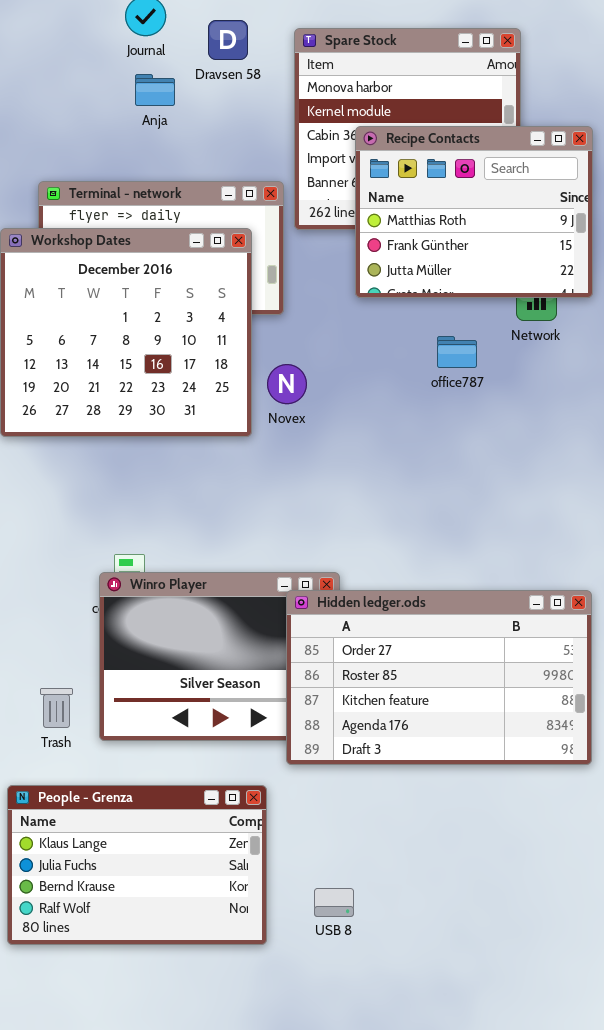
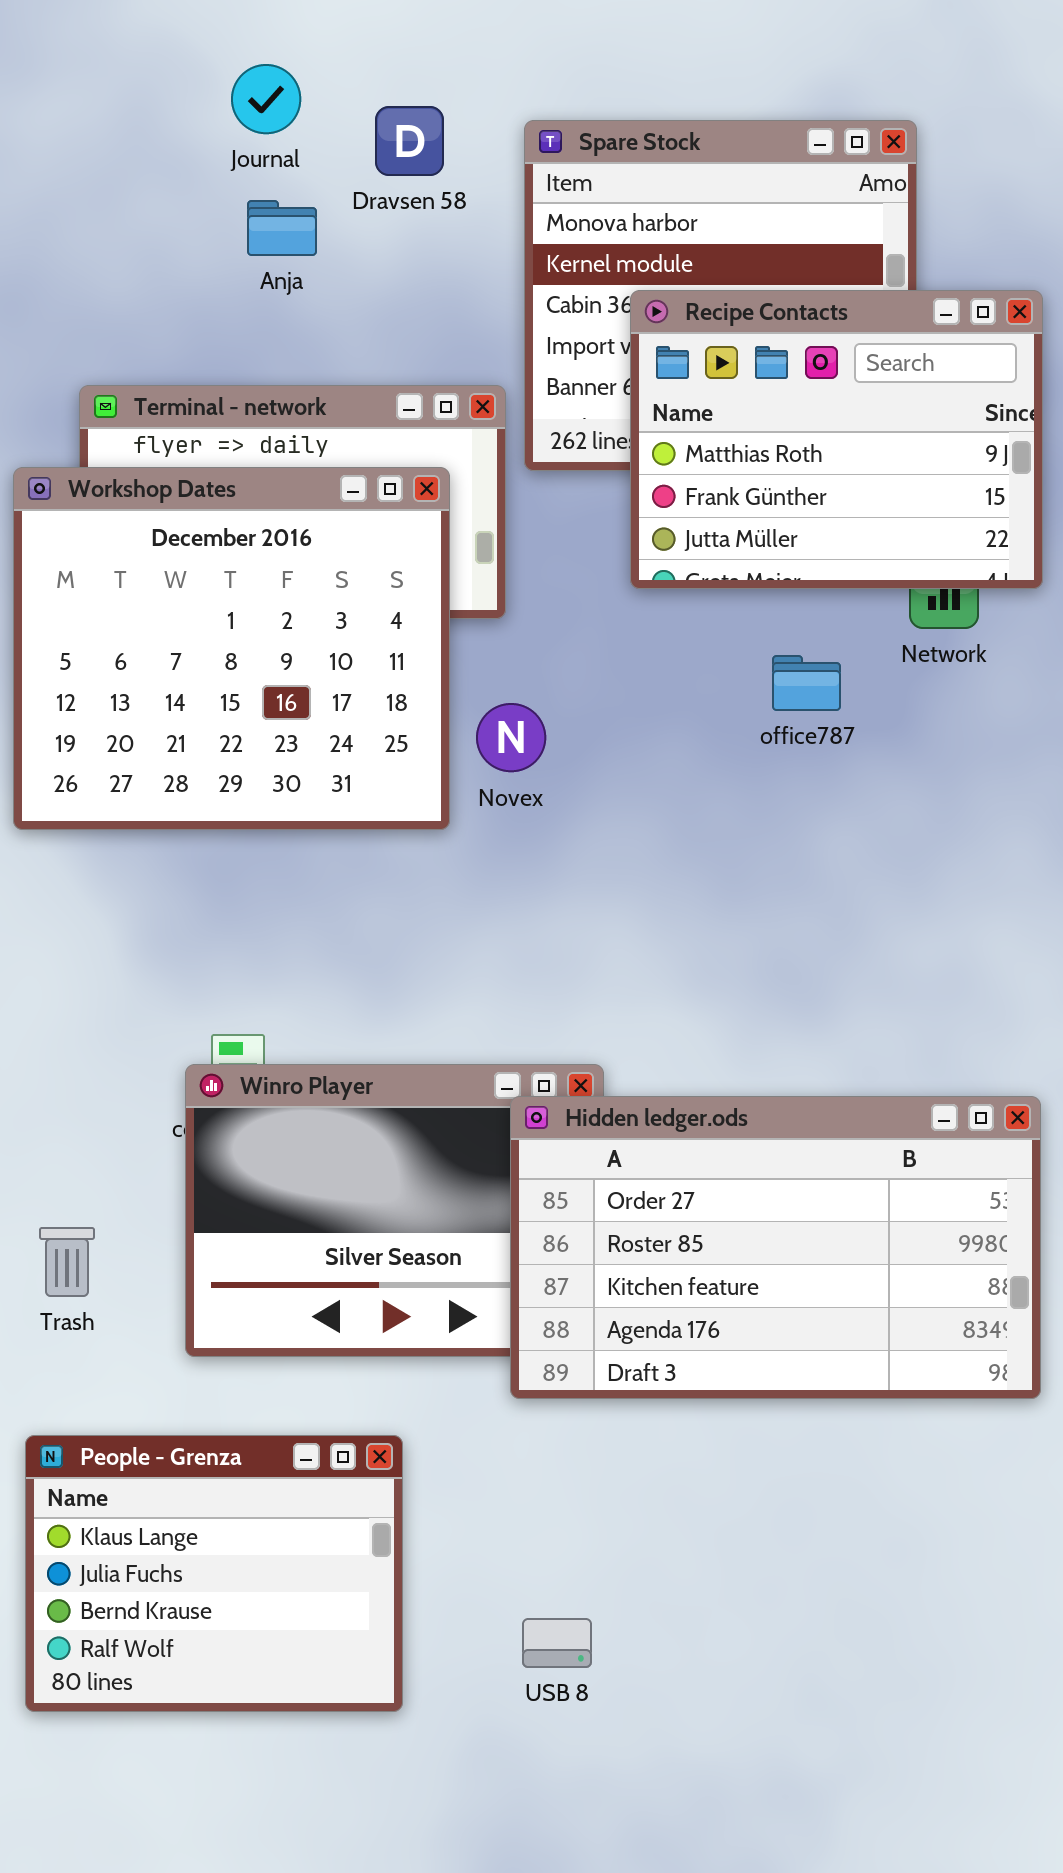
Trash: [40,688,73,728] -> [39,1227,95,1297], moved
People - Grenza: [7,785,267,945] -> [25,1435,403,1712], resized
USB 8: [314,888,354,917] -> [522,1618,592,1668], moved

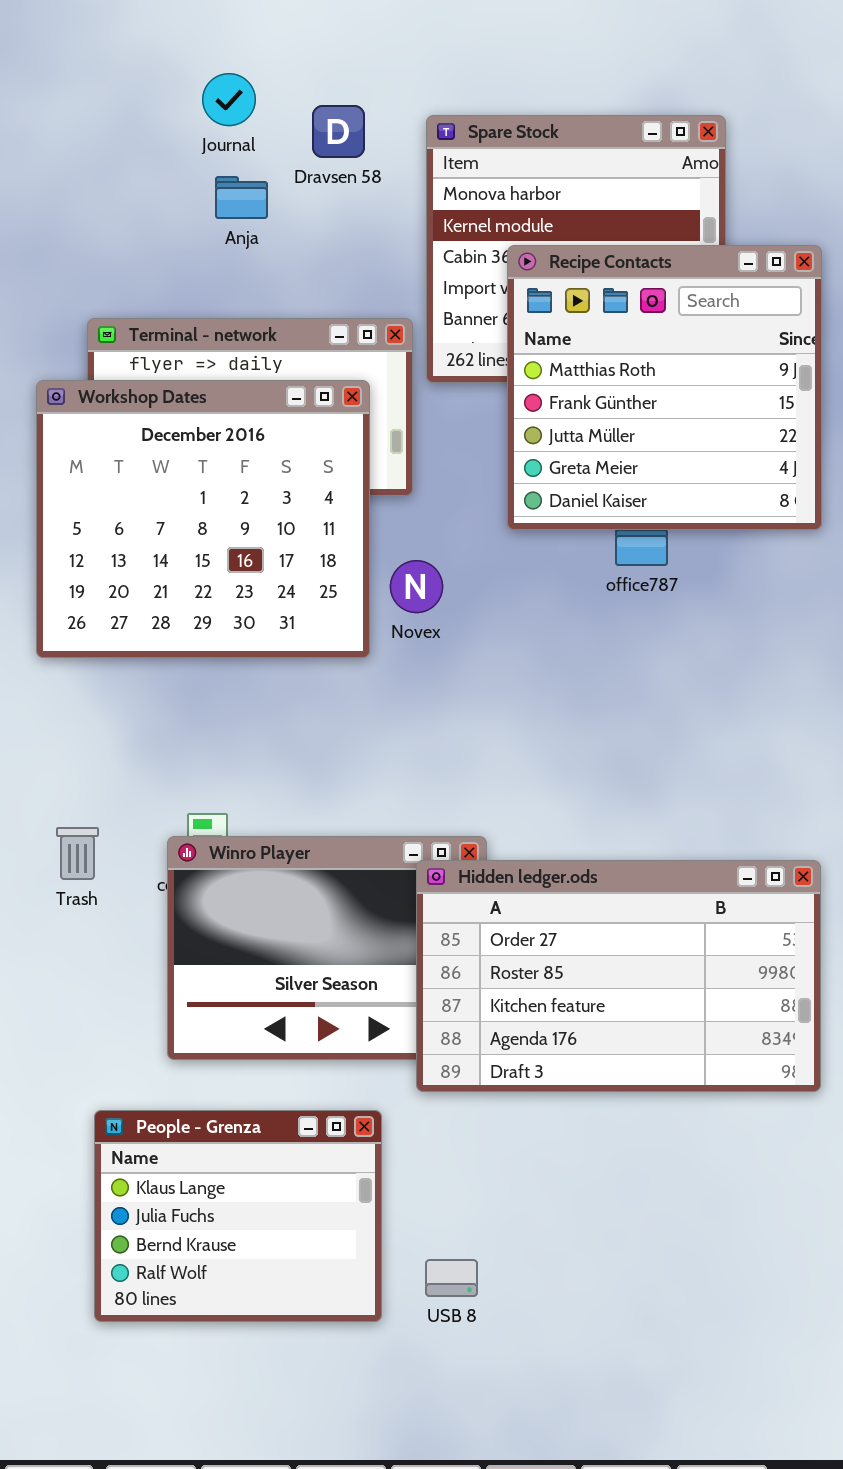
Recipe Contacts: [630,290,1043,589] -> [507,245,822,530], resized
Trash: [39,1227,95,1297] -> [56,827,99,880], moved
People - Grenza: [25,1435,403,1712] -> [94,1110,382,1322], moved

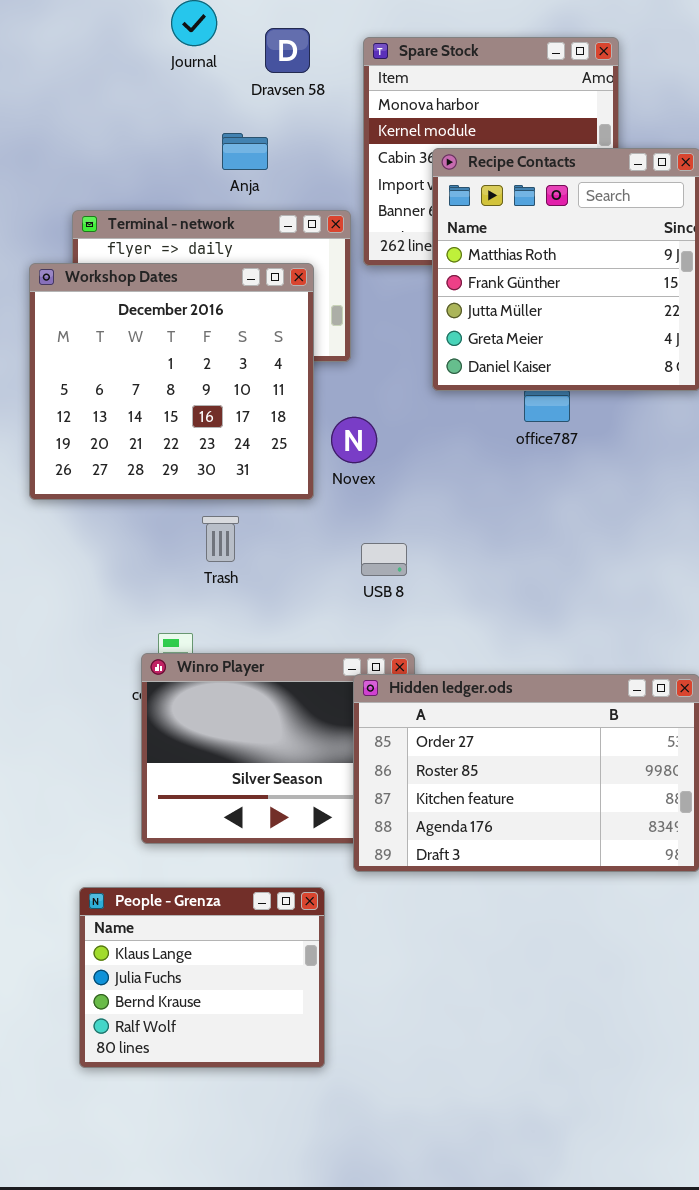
Anja: [215,176,268,219] -> [222,133,268,170], moved
Trash: [56,827,99,880] -> [202,516,239,562], moved
USB 8: [425,1259,478,1297] -> [361,543,407,576], moved

